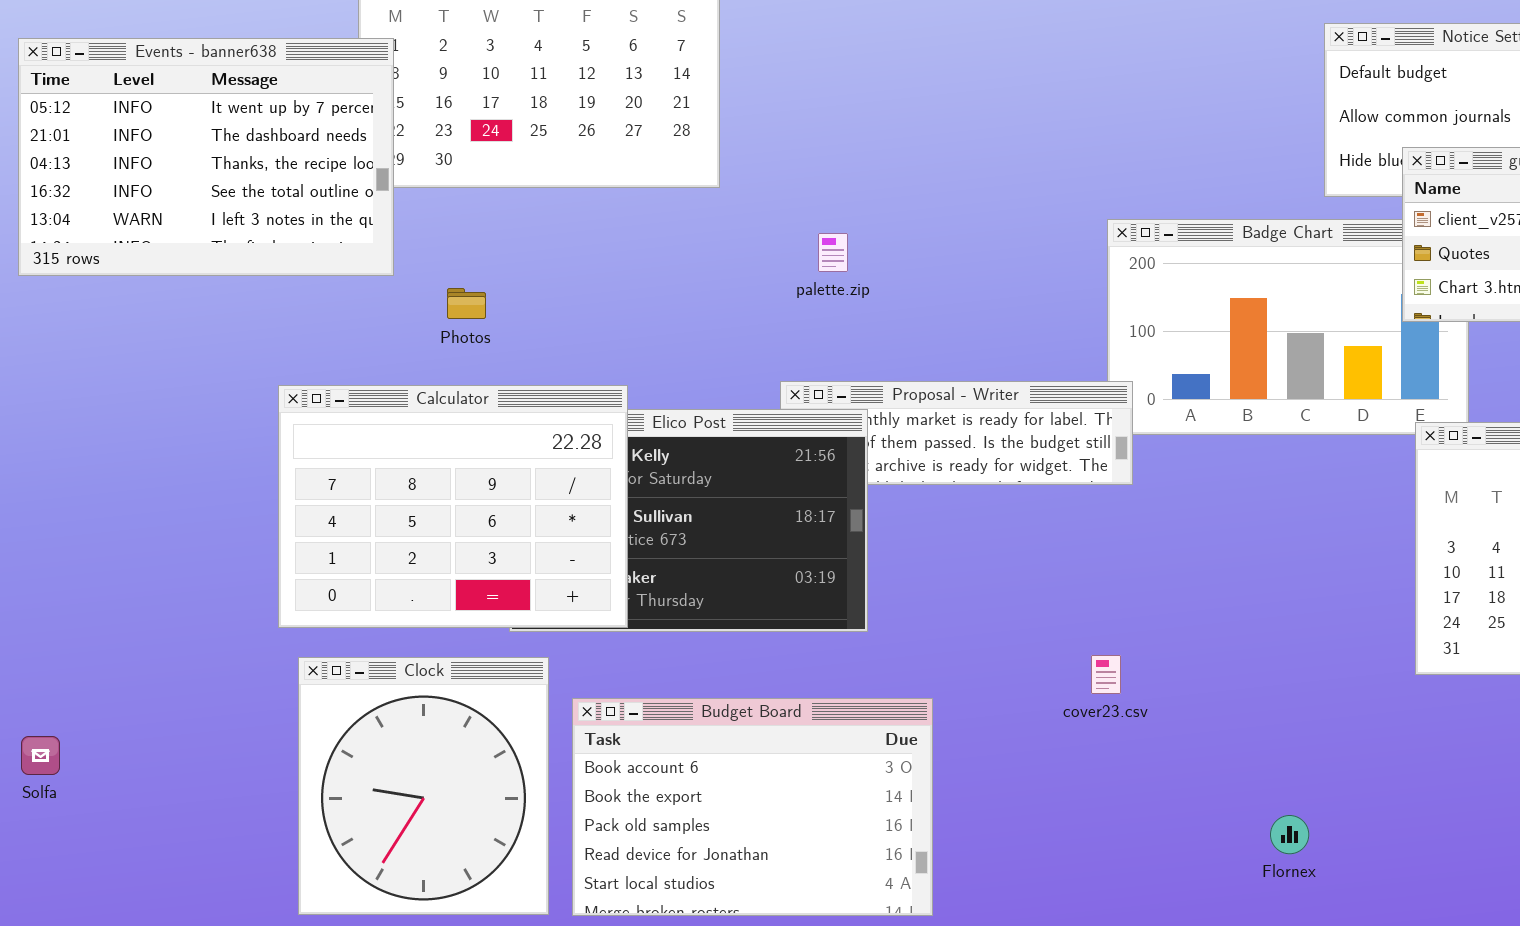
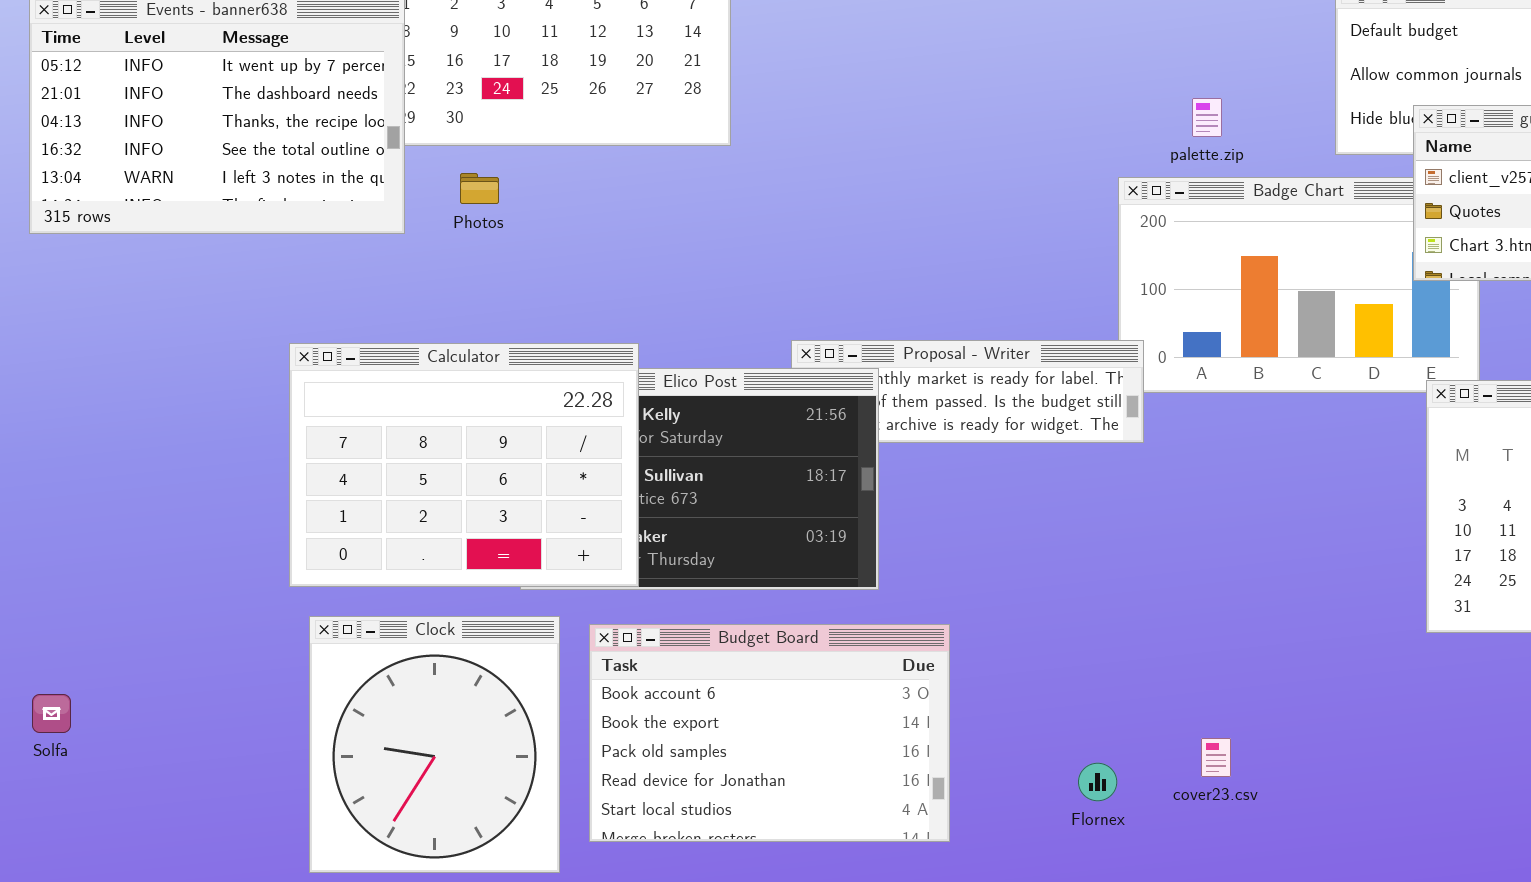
palette.zip: [818,233,848,272] -> [1192,98,1222,137], moved
Photos: [447,288,486,319] -> [460,173,499,204], moved
cover23.csv: [1091,655,1121,694] -> [1201,738,1231,777], moved
Budget Board: [572,698,933,916] -> [589,624,950,842], moved
Flornex: [1270,815,1309,854] -> [1078,763,1117,801], moved

